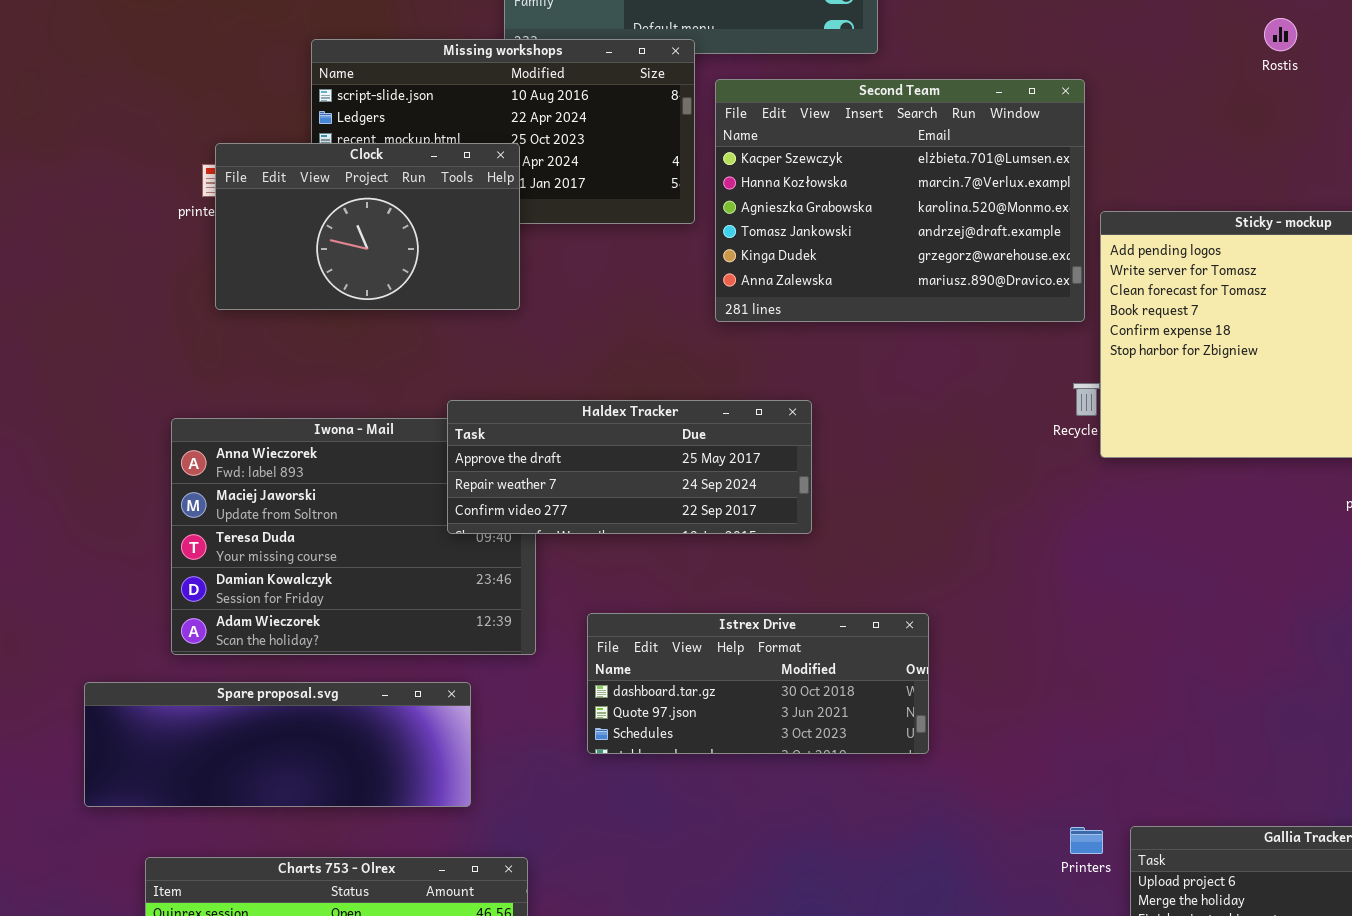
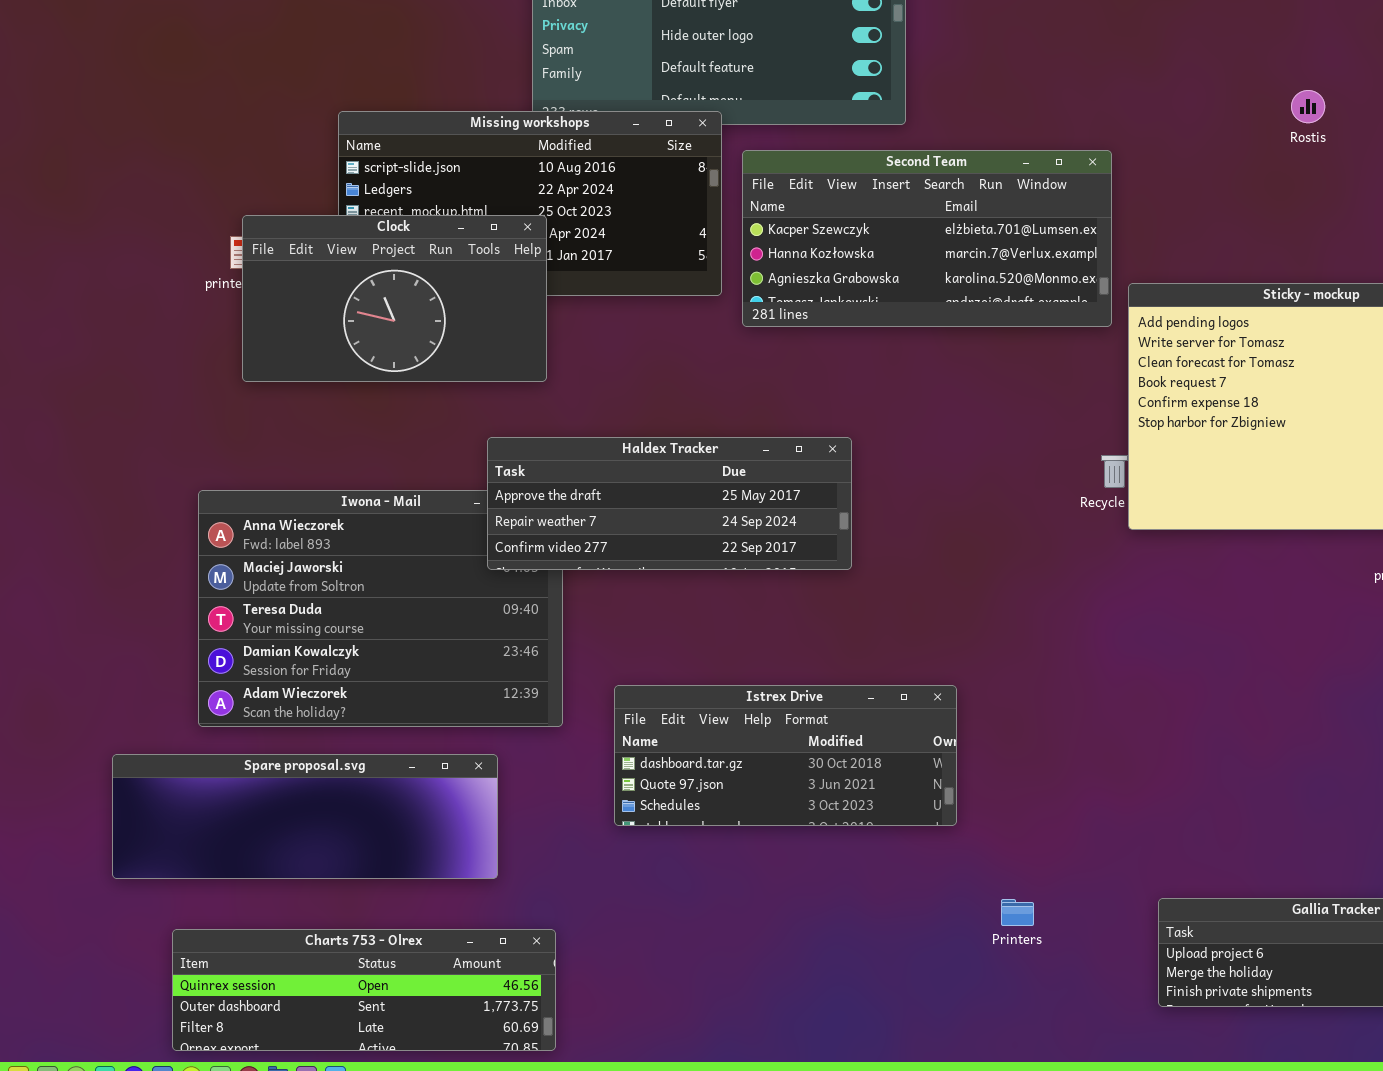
Second Team: [715,79,1085,322] -> [742,150,1112,327], resized
Haldex Tracker: [447,400,812,534] -> [487,437,852,570], moved
Printers: [1070,827,1103,854] -> [1001,899,1034,926], moved

